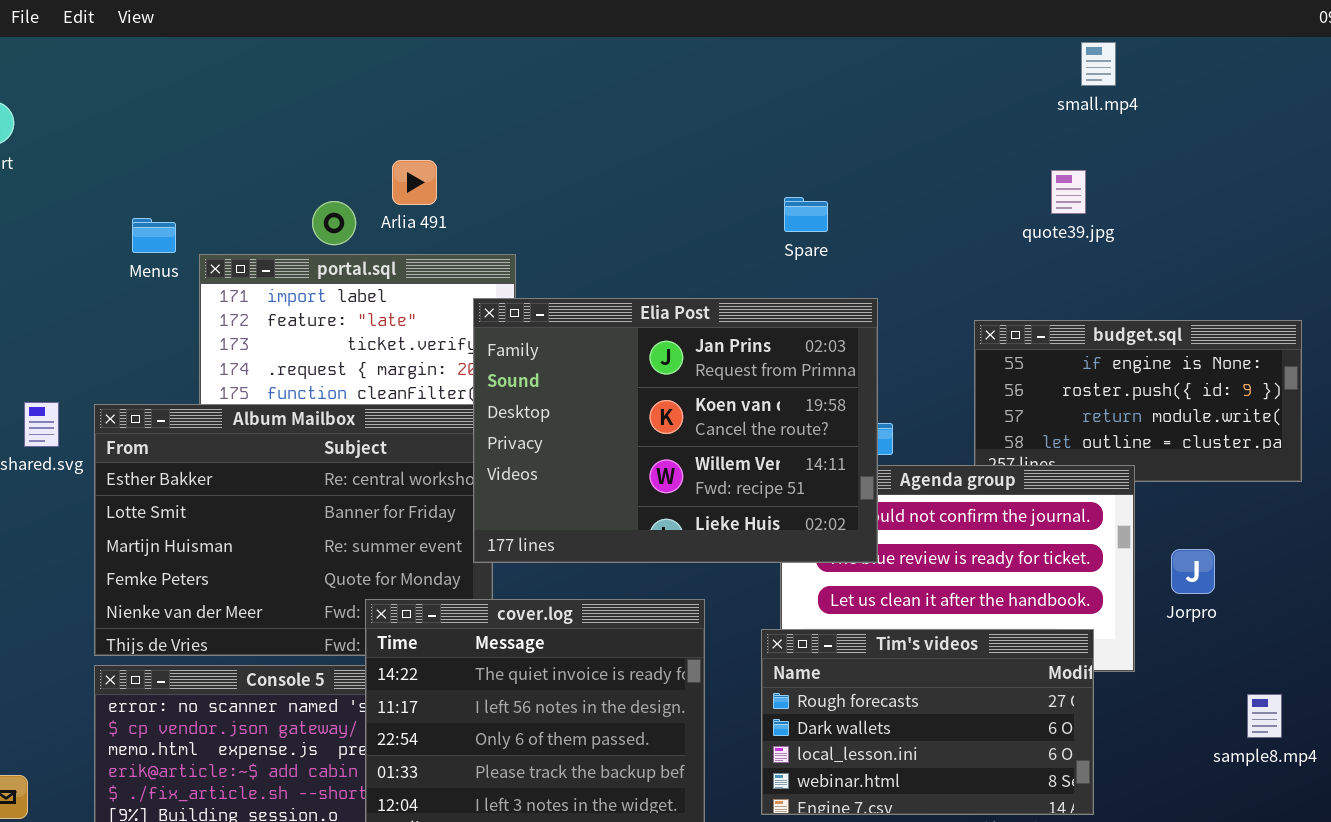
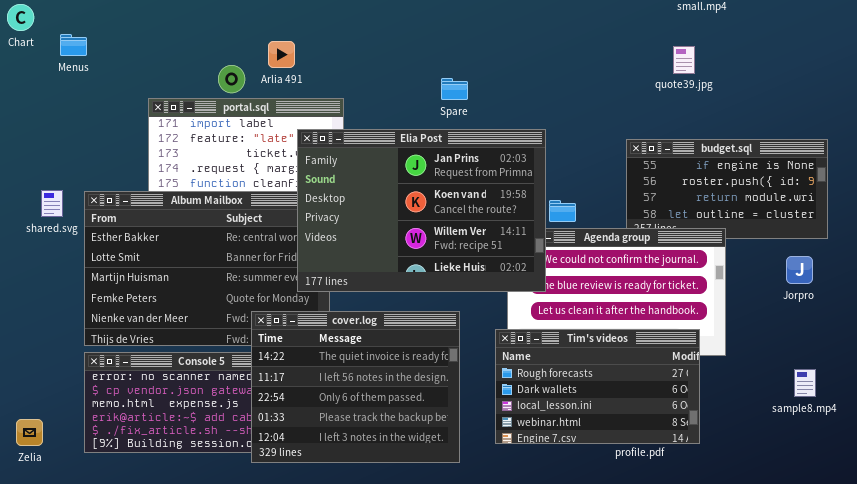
Spare: [784,197,828,232] -> [441,78,468,100], moved
Menus: [132,218,176,253] -> [60,34,87,56], moved
Elia Post: [473,298,878,563] -> [297,129,546,292], moved
Jorpro: [1171,549,1215,594] -> [786,256,813,284], moved

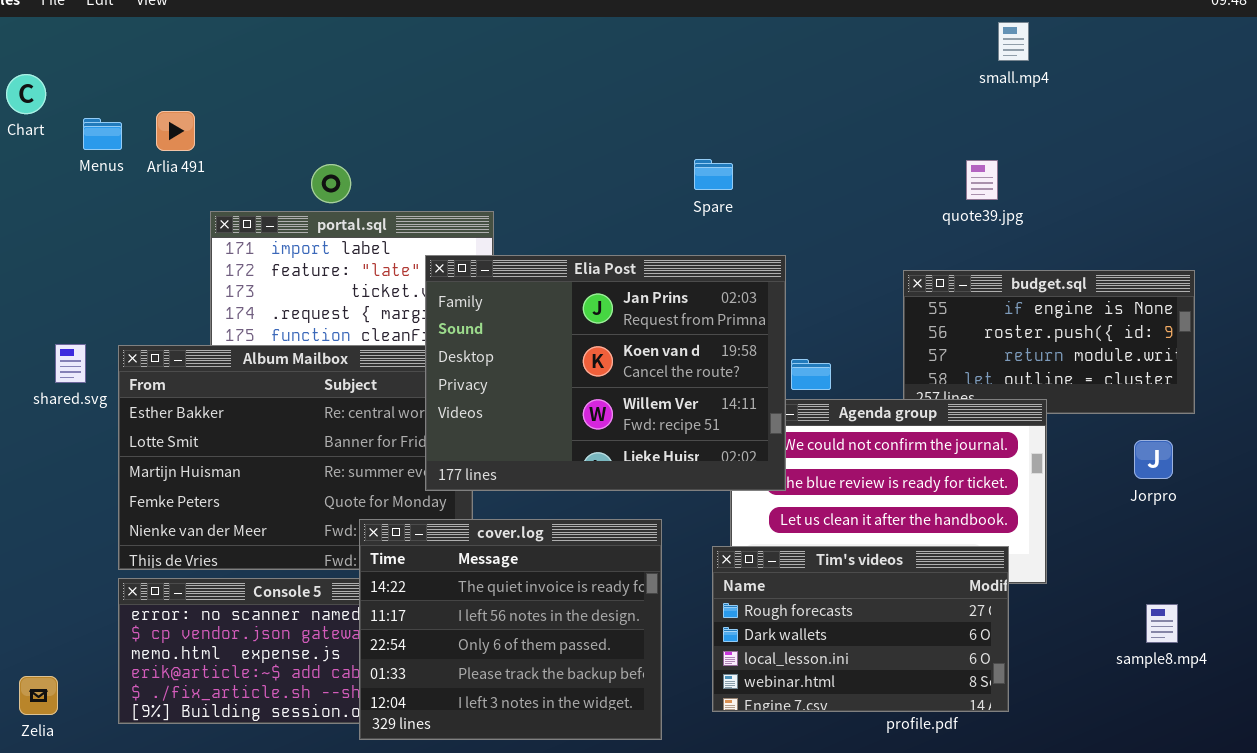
Arlia 491: [268,41,295,68] -> [156,111,195,151], moved
quote39.jpg: [673,46,695,74] -> [966,160,998,200], moved
Spare: [441,78,468,100] -> [694,159,733,190], moved

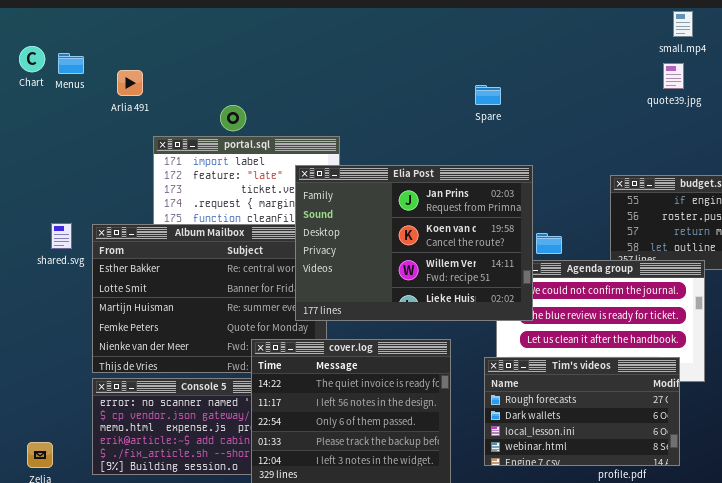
Menus: [83,118,122,150] -> [58,53,84,74], moved
Spare: [694,159,733,190] -> [475,85,501,105], moved
quote39.jpg: [966,160,998,200] -> [663,63,684,89], moved

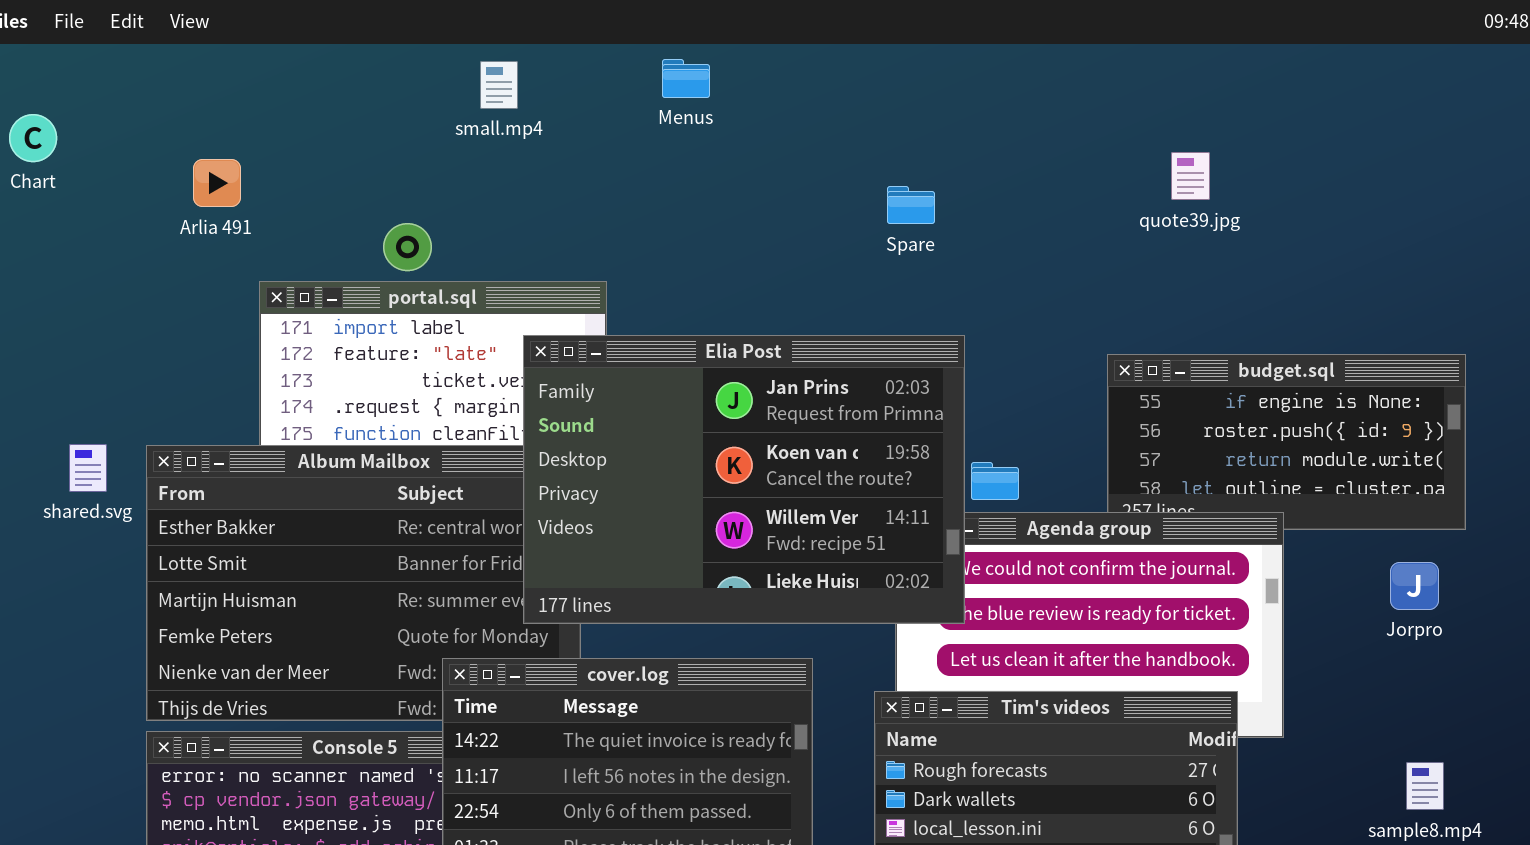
small.mp4: [673,11,693,37] -> [480,61,518,109], moved
Menus: [58,53,84,74] -> [662,59,710,98], moved
quote39.jpg: [663,63,684,89] -> [1171,152,1210,200], moved
Spare: [475,85,501,105] -> [887,186,935,224], moved

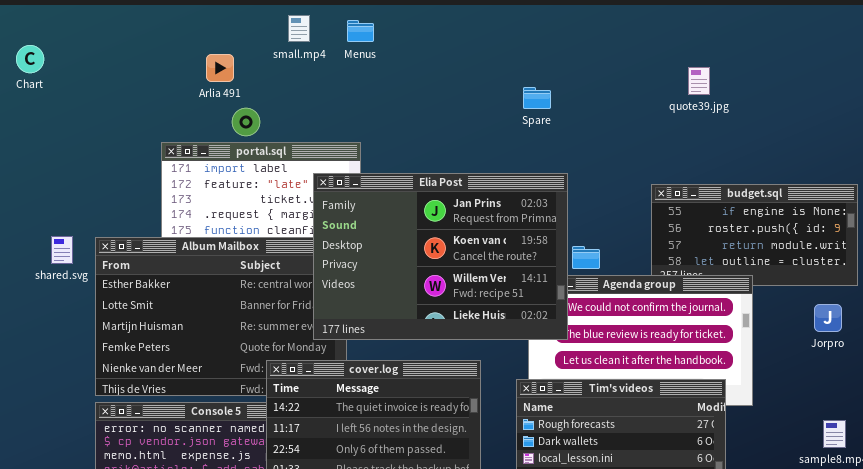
Menus: [662,59,710,98] -> [347,20,374,42], moved
Arlia 491: [193,159,241,207] -> [206,54,234,82], moved

